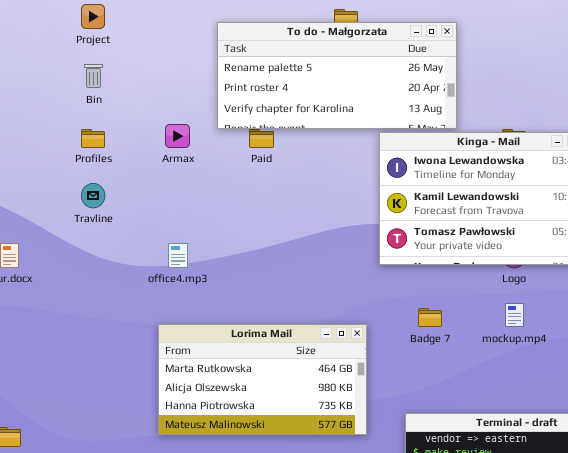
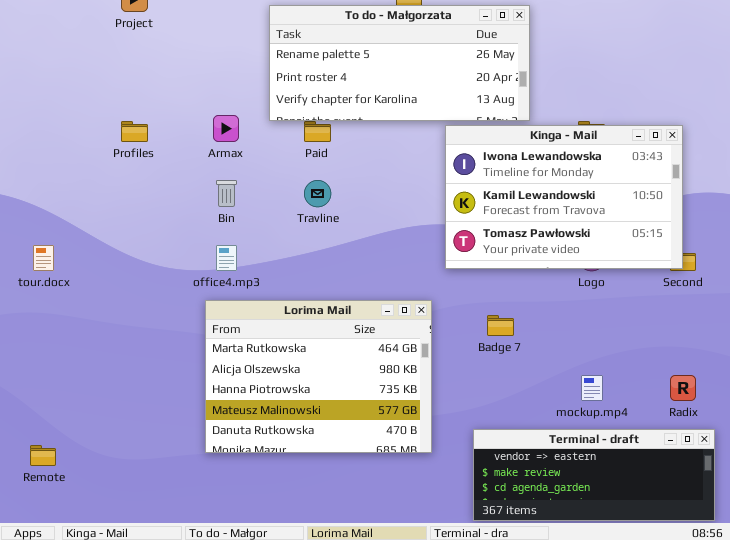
Bin: [84,64,103,88] -> [216,180,237,207], moved
Travline: [81,183,105,208] -> [304,180,331,207], moved
mockup.mp4: [505,303,524,327] -> [581,375,603,401], moved
Lorima Mail: [158,324,367,435] -> [205,300,432,453], resized

